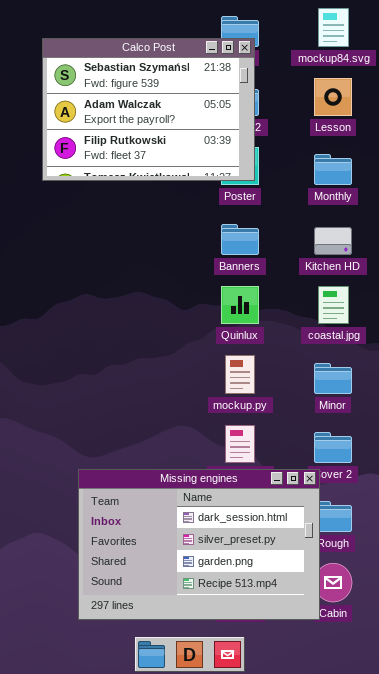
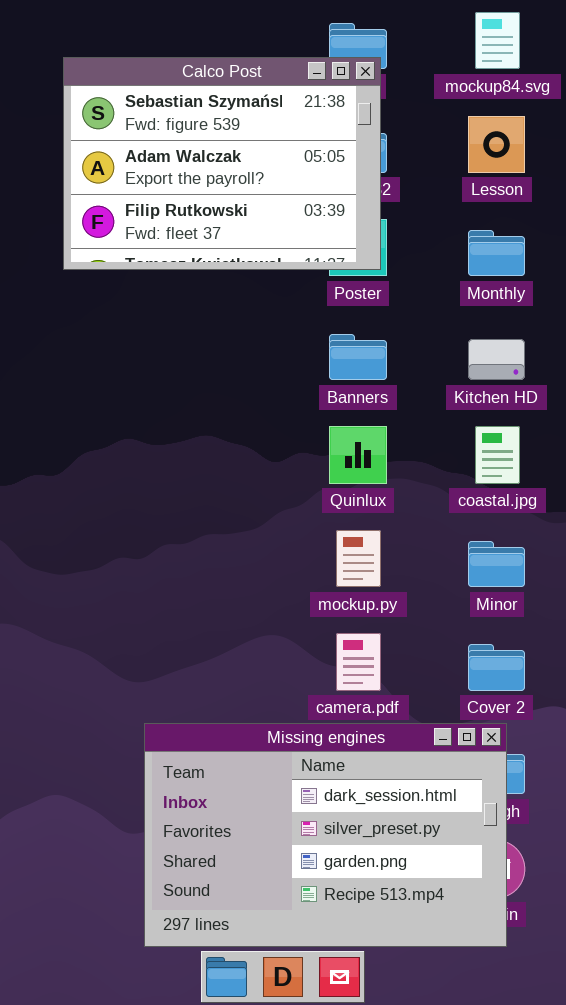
Missing engines: [78,469,320,620] -> [144,723,507,947], moved

